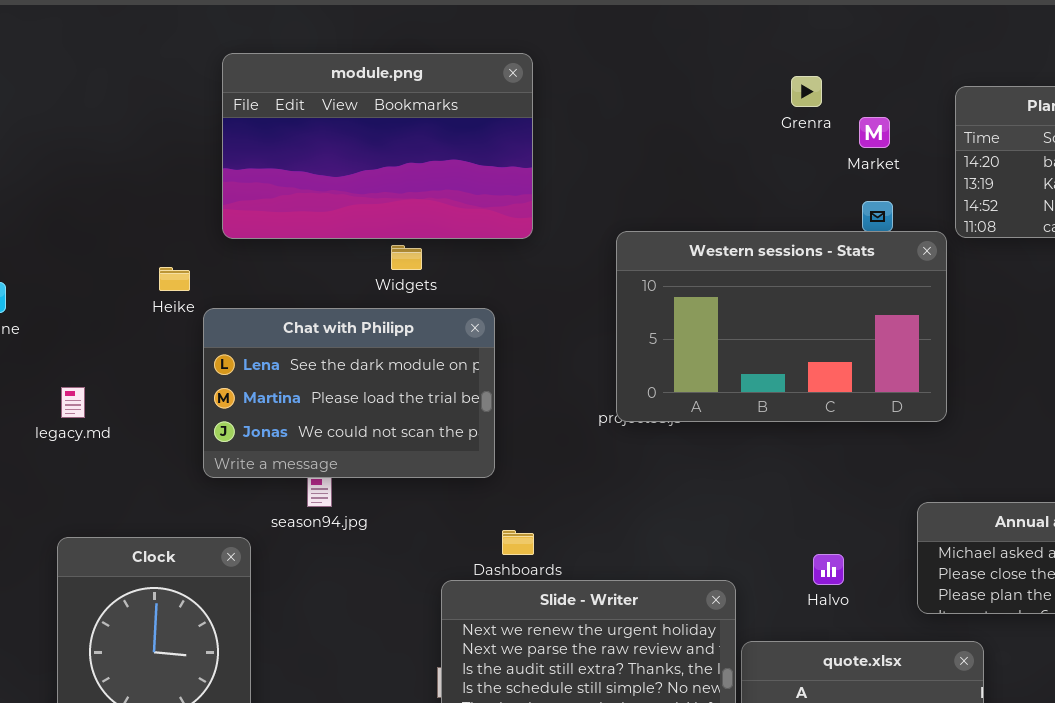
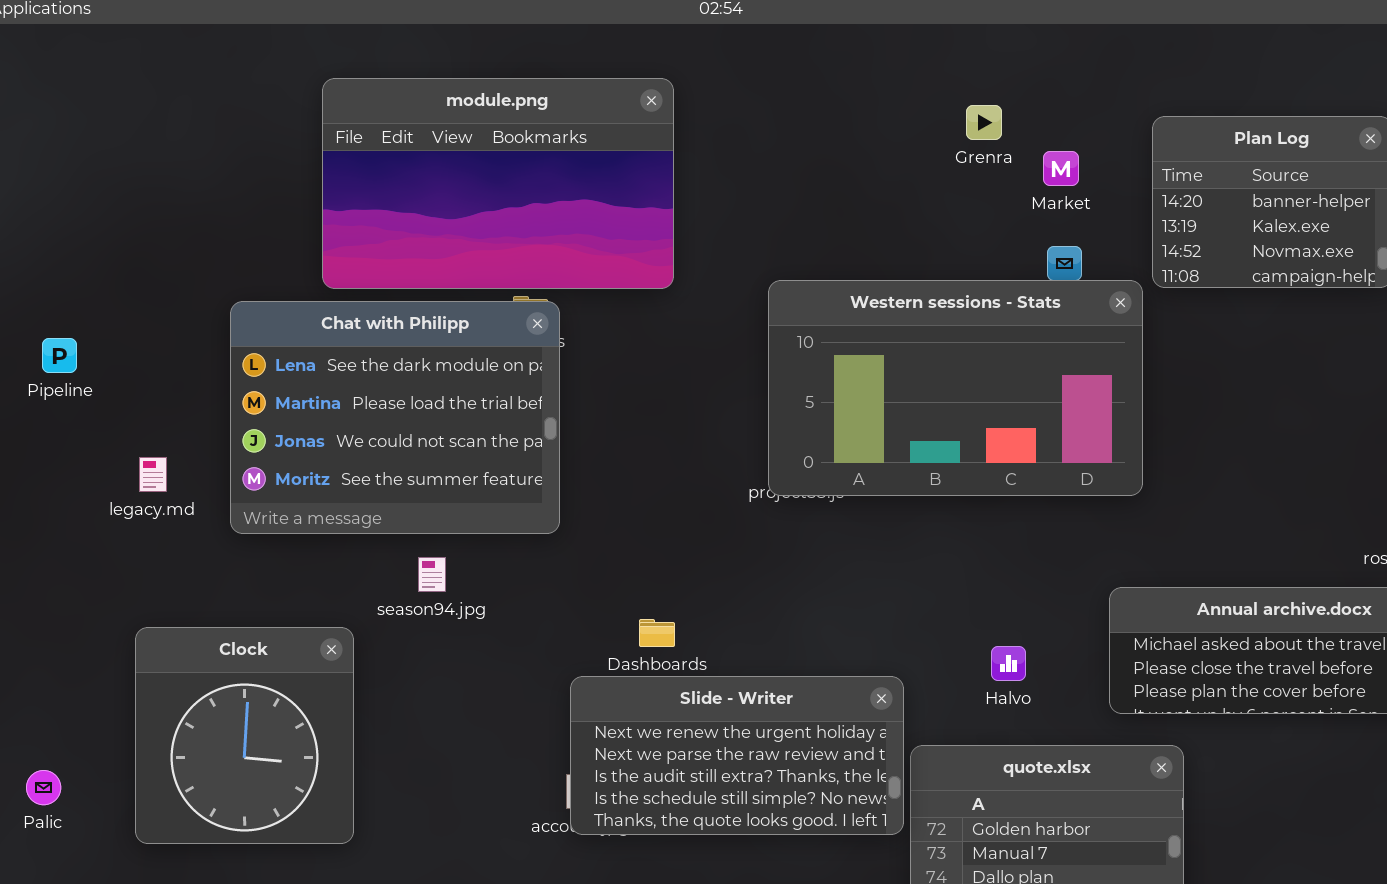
Chat with Philipp: [203,308,495,478] -> [230,301,560,534], moved, resized

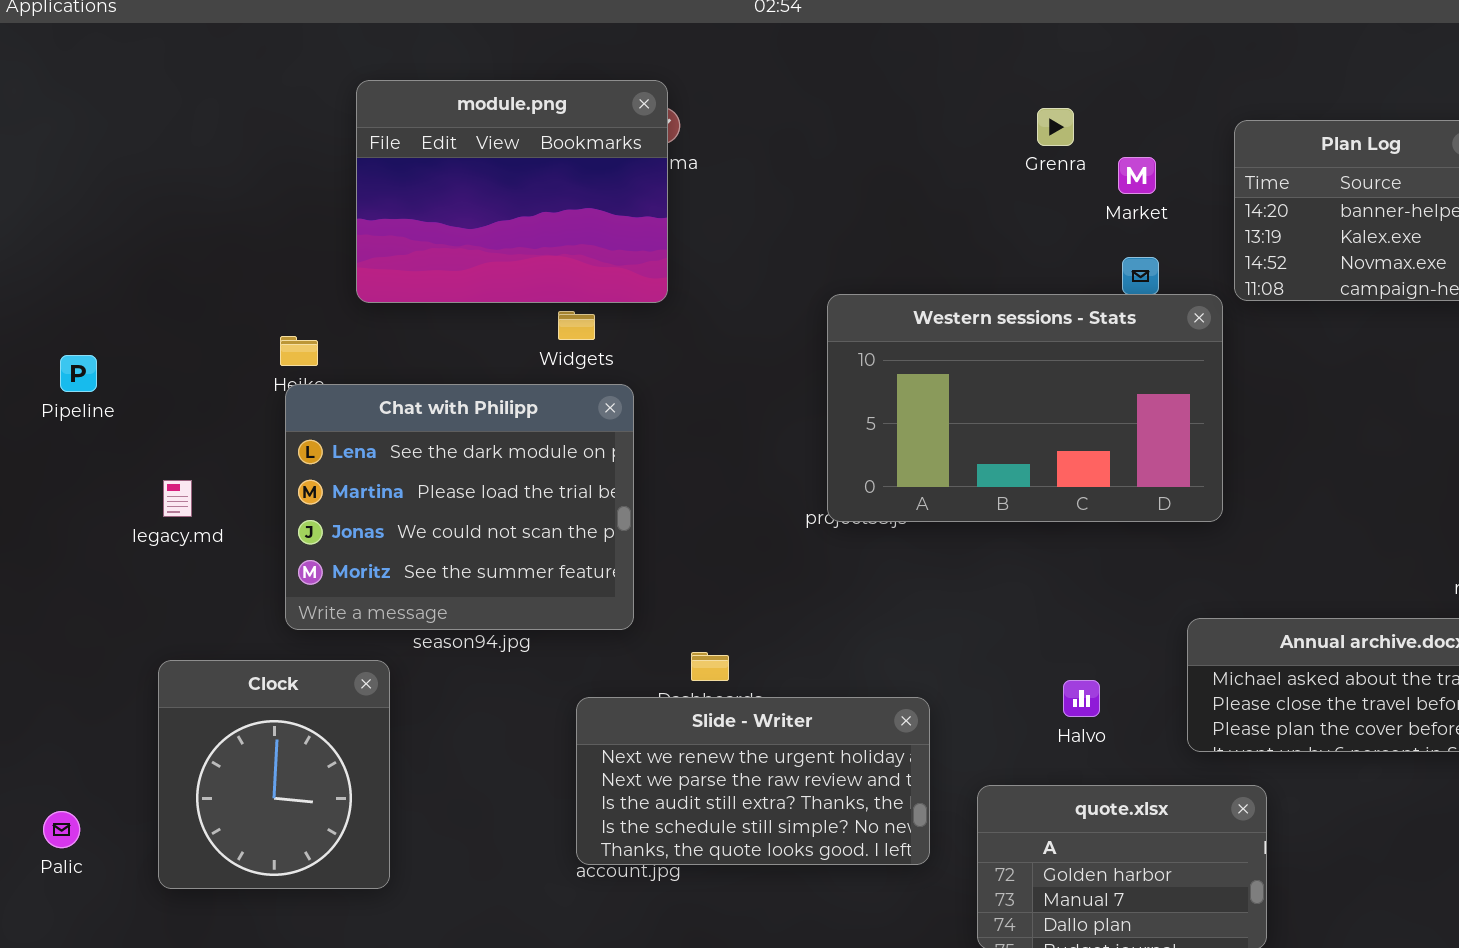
module.png: [322,78,674,289] -> [356,80,668,303], resized
Chat with Philipp: [230,301,560,534] -> [285,384,634,630], moved
Slide - Writer: [570,676,904,835] -> [576,697,930,865], moved

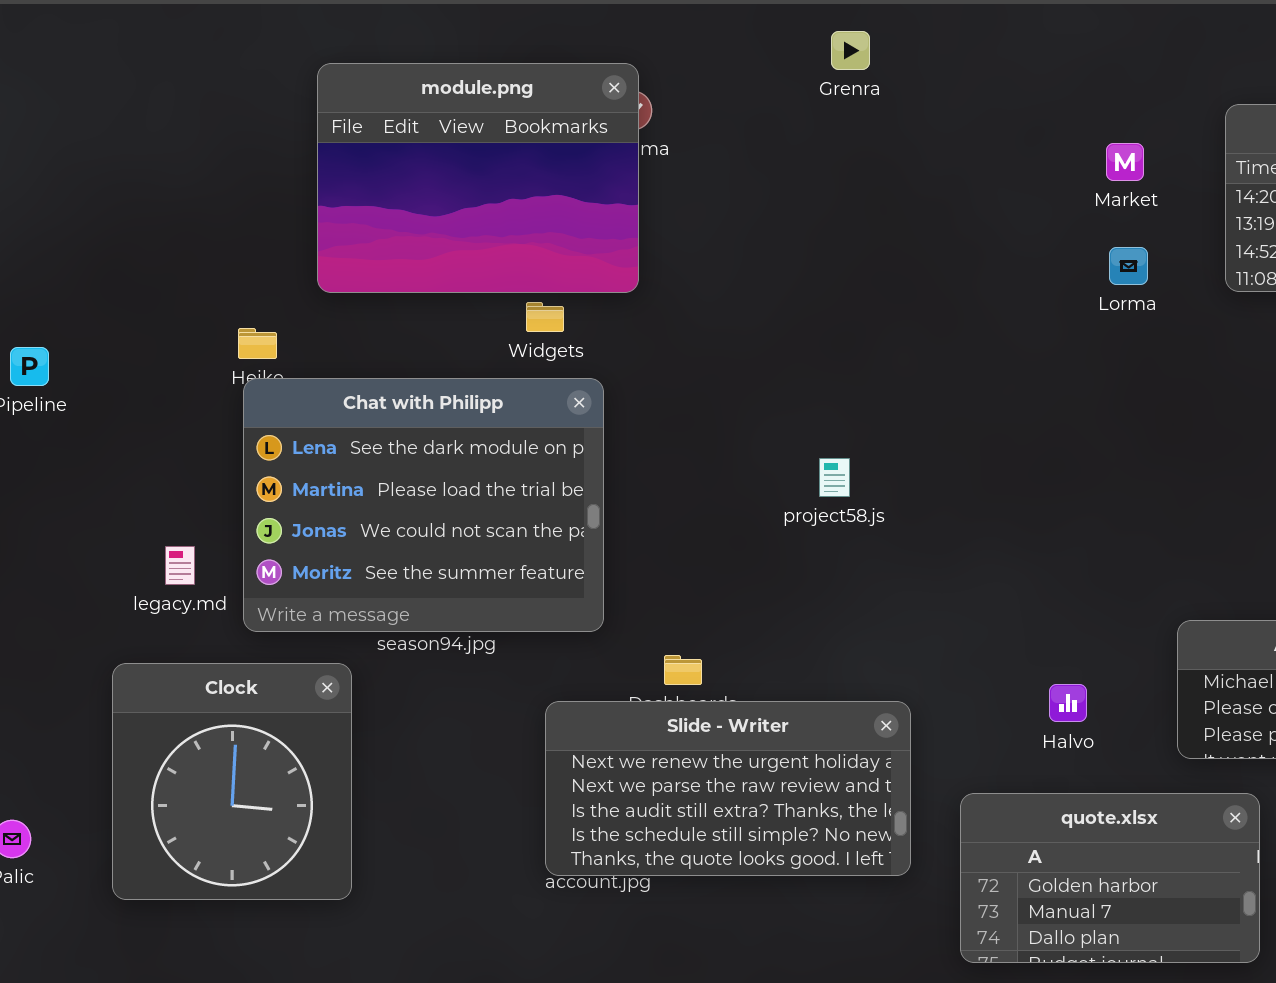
Grenra: [1037,108,1074,146] -> [831,31,870,70], moved
Western sessions - Stats: [827,294,1223,522] -> none, closed
legacy.md: [163,480,192,517] -> [165,546,195,585], moved

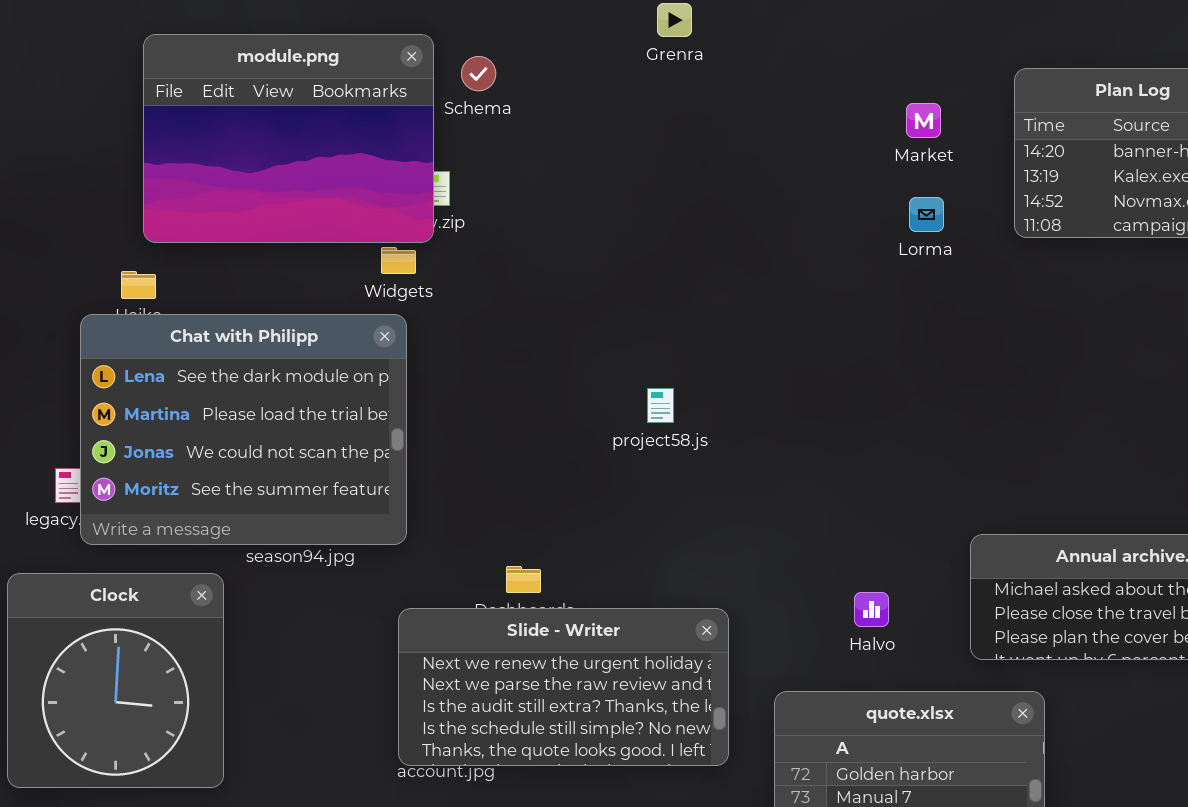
module.png: [317,63,639,293] -> [143,34,434,243], moved
Chat with Philipp: [243,378,604,632] -> [80,314,407,545], moved

